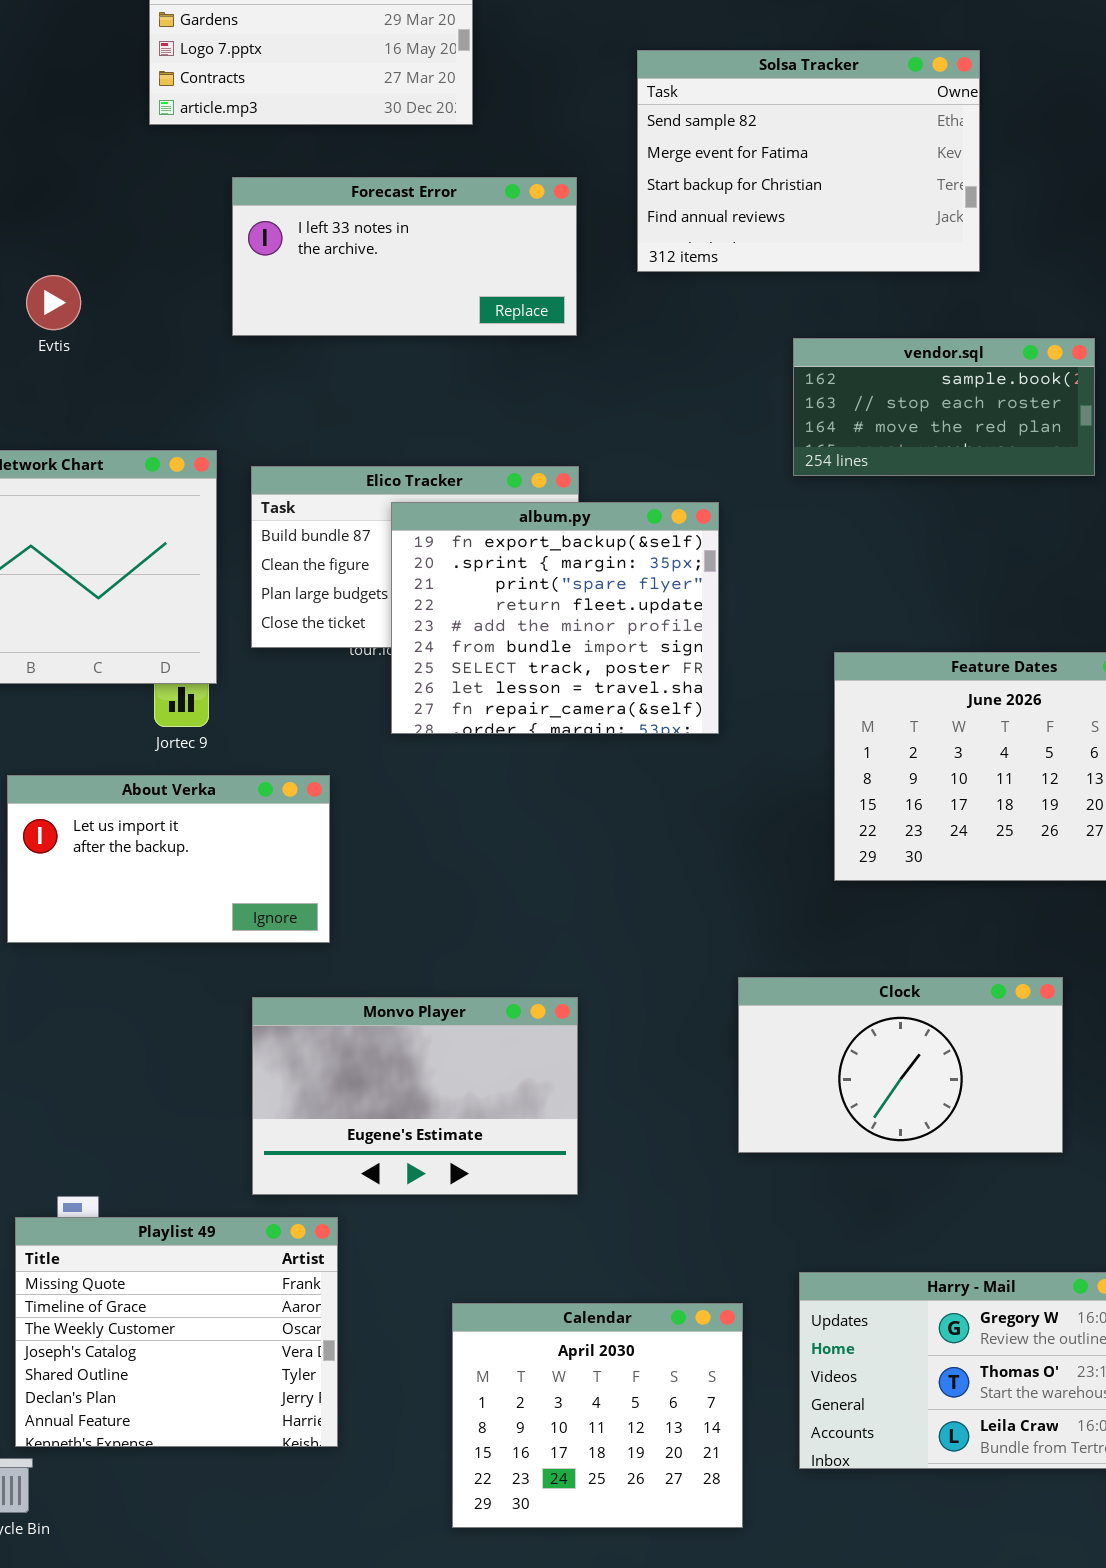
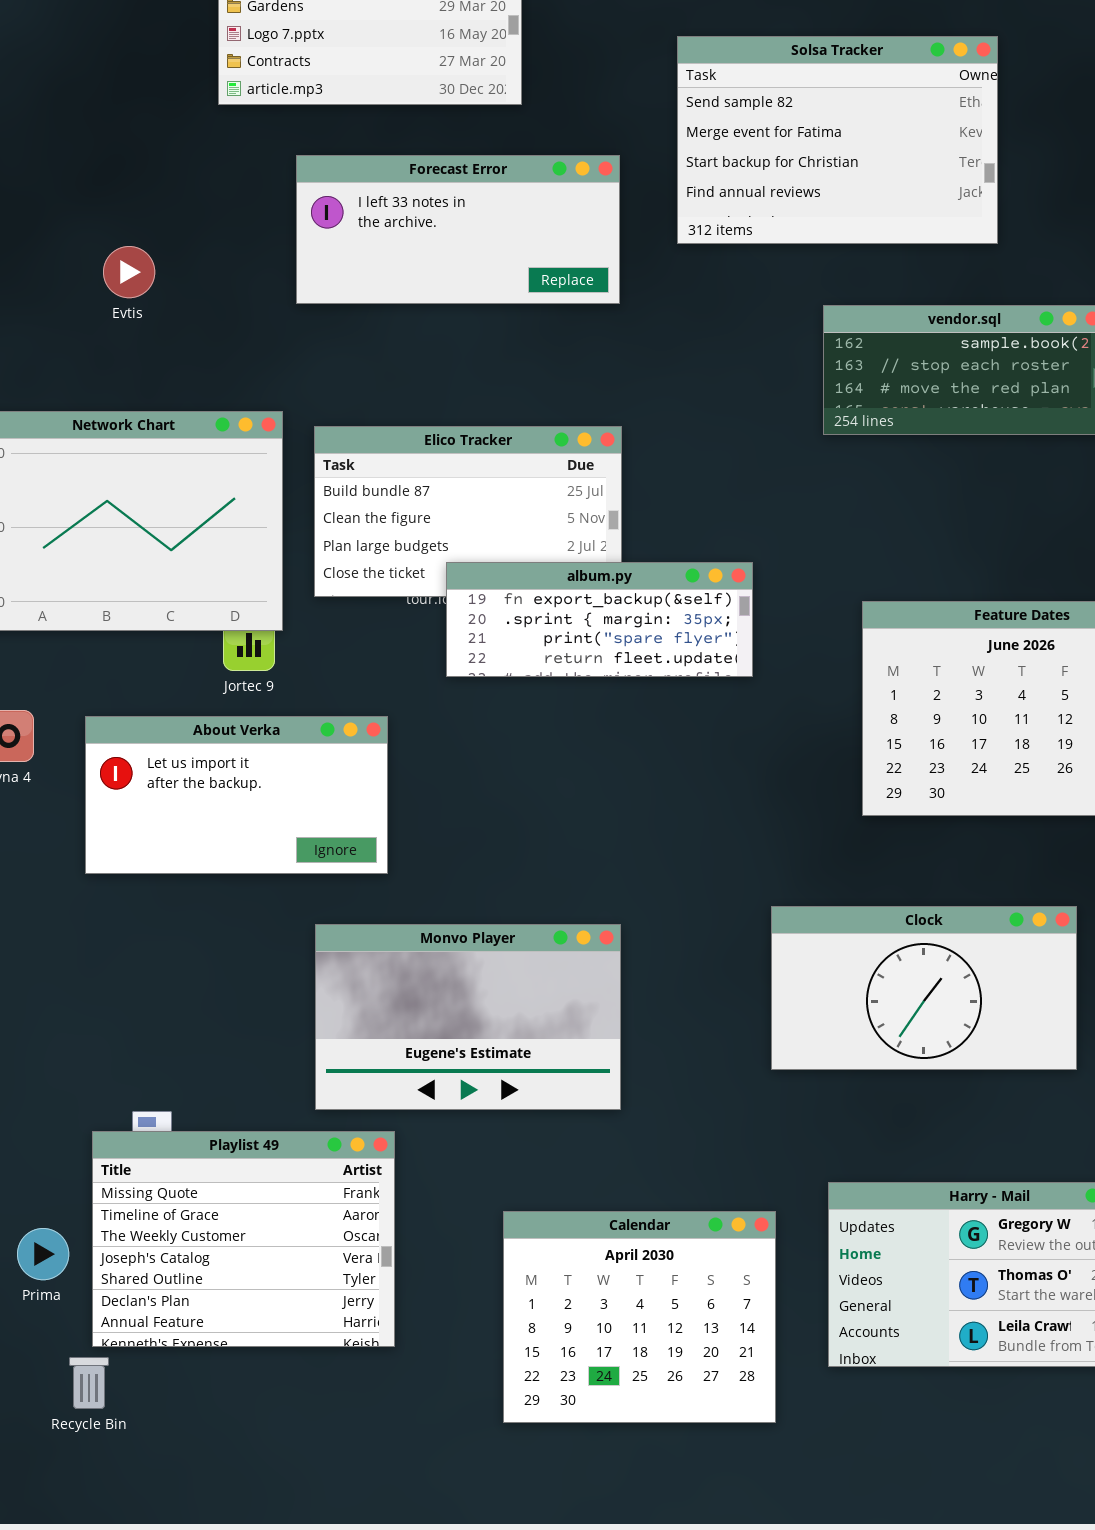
album.py: [391,502,719,734] -> [446,562,753,677], resized

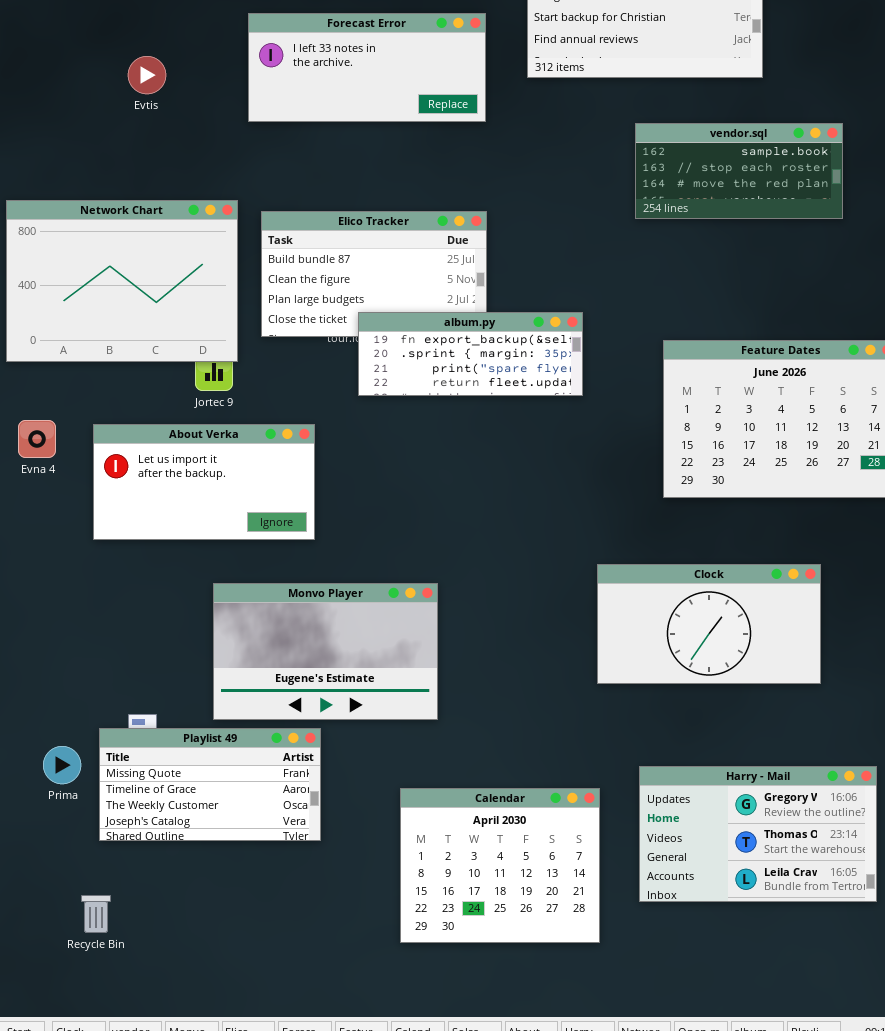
Evtis: [103,246,155,298] -> [128,56,166,94], moved
Monvo Player: [315,924,621,1110] -> [213,583,438,720], moved
Playlist 49: [92,1131,395,1347] -> [99,728,321,841], resized
Prima: [17,1228,69,1280] -> [43,746,81,784], moved

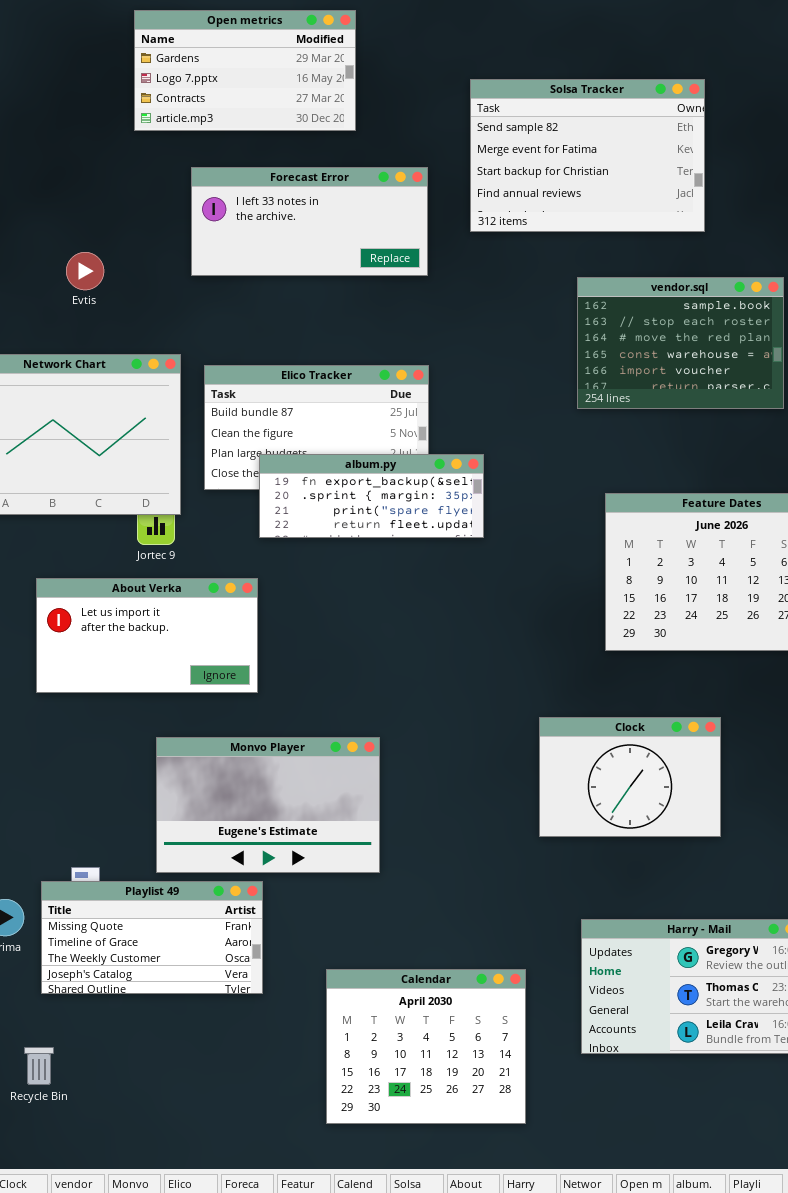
Evtis: [128,56,166,94] -> [66,252,104,290], moved
vendor.sql: [635,123,843,219] -> [577,277,784,409], resized
album.py: [358,312,583,396] -> [259,454,484,538], moved
Clock: [597,564,821,684] -> [539,717,721,837], resized
Calendar: [400,788,600,943] -> [326,969,526,1124], moved

